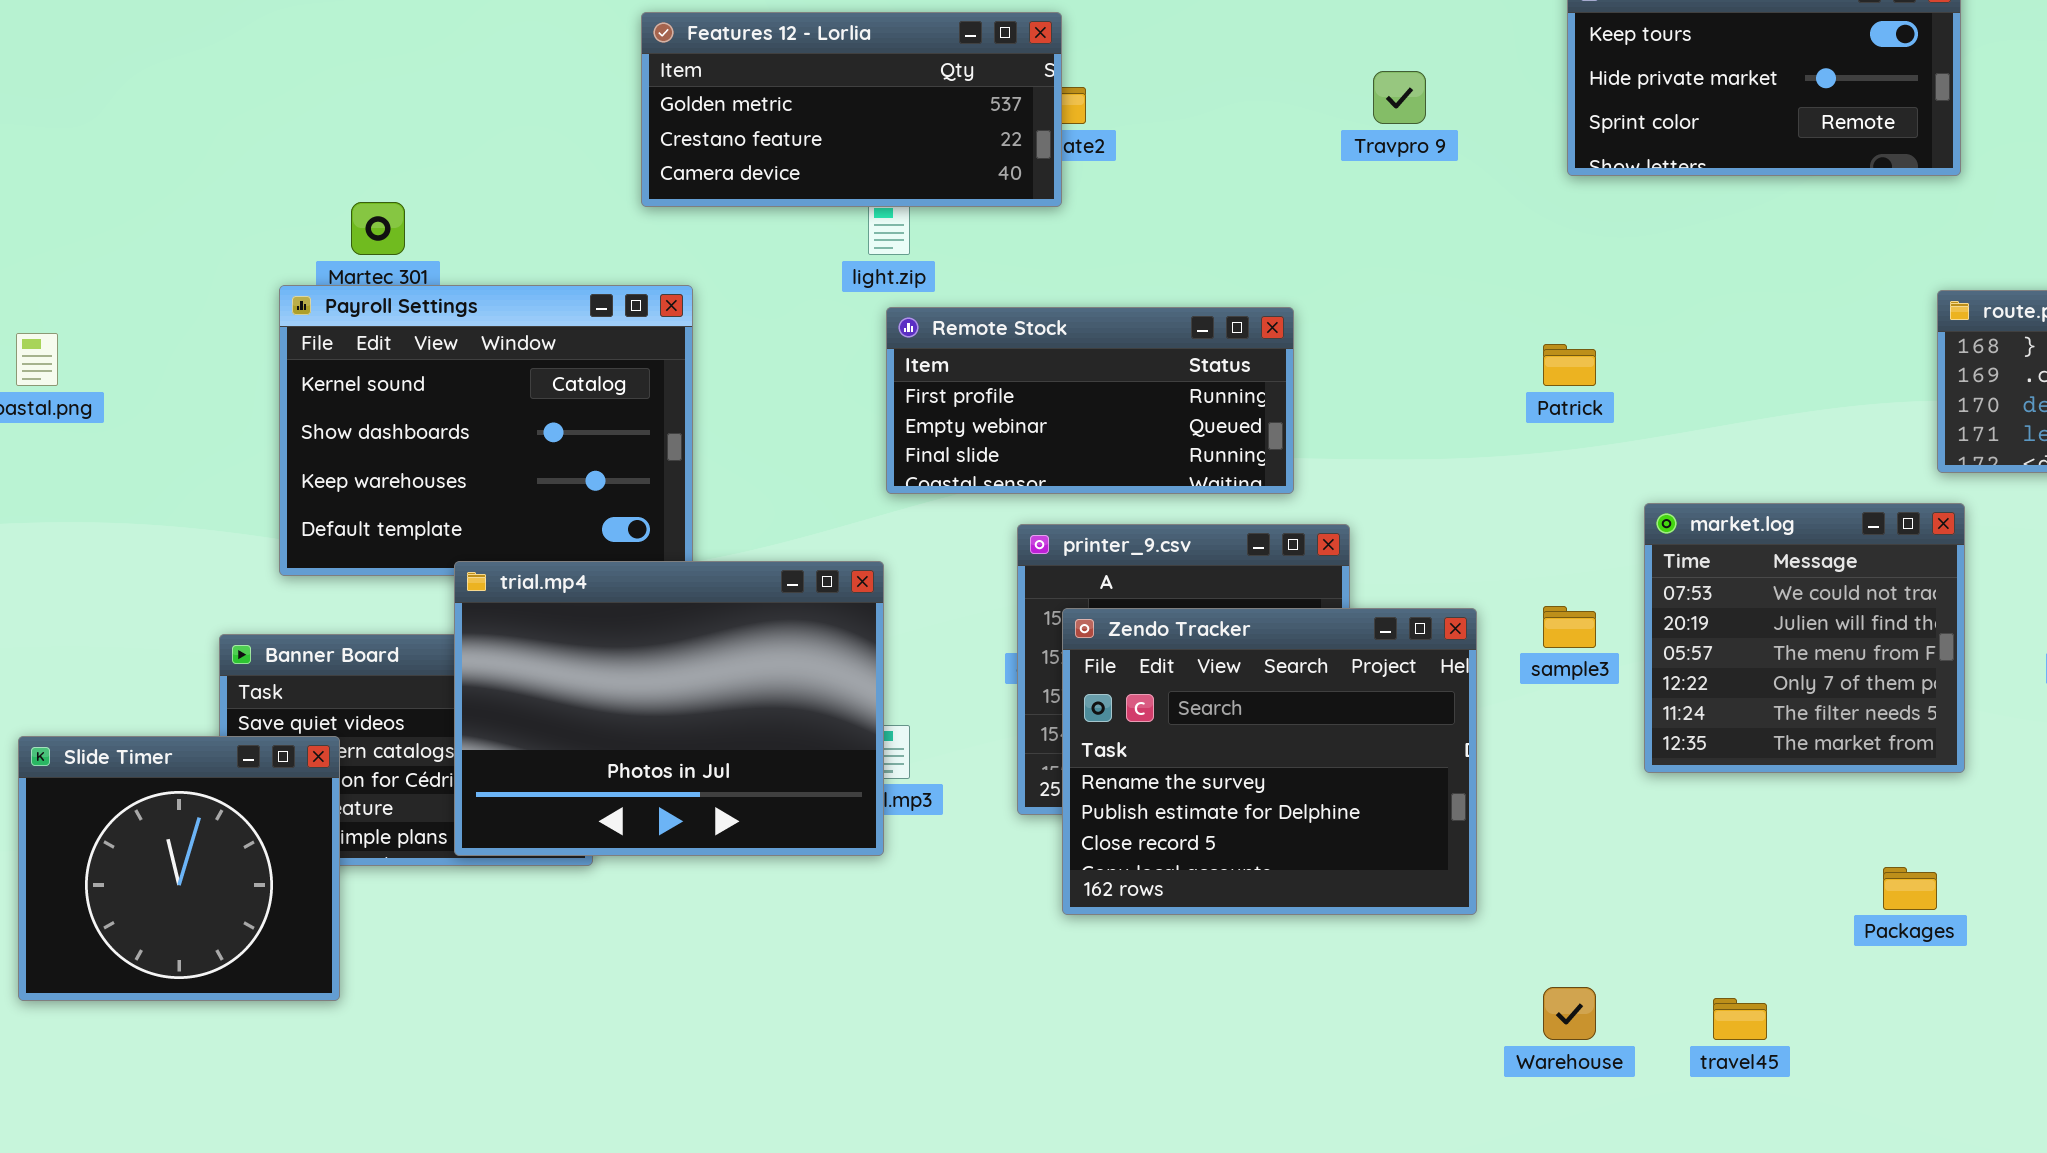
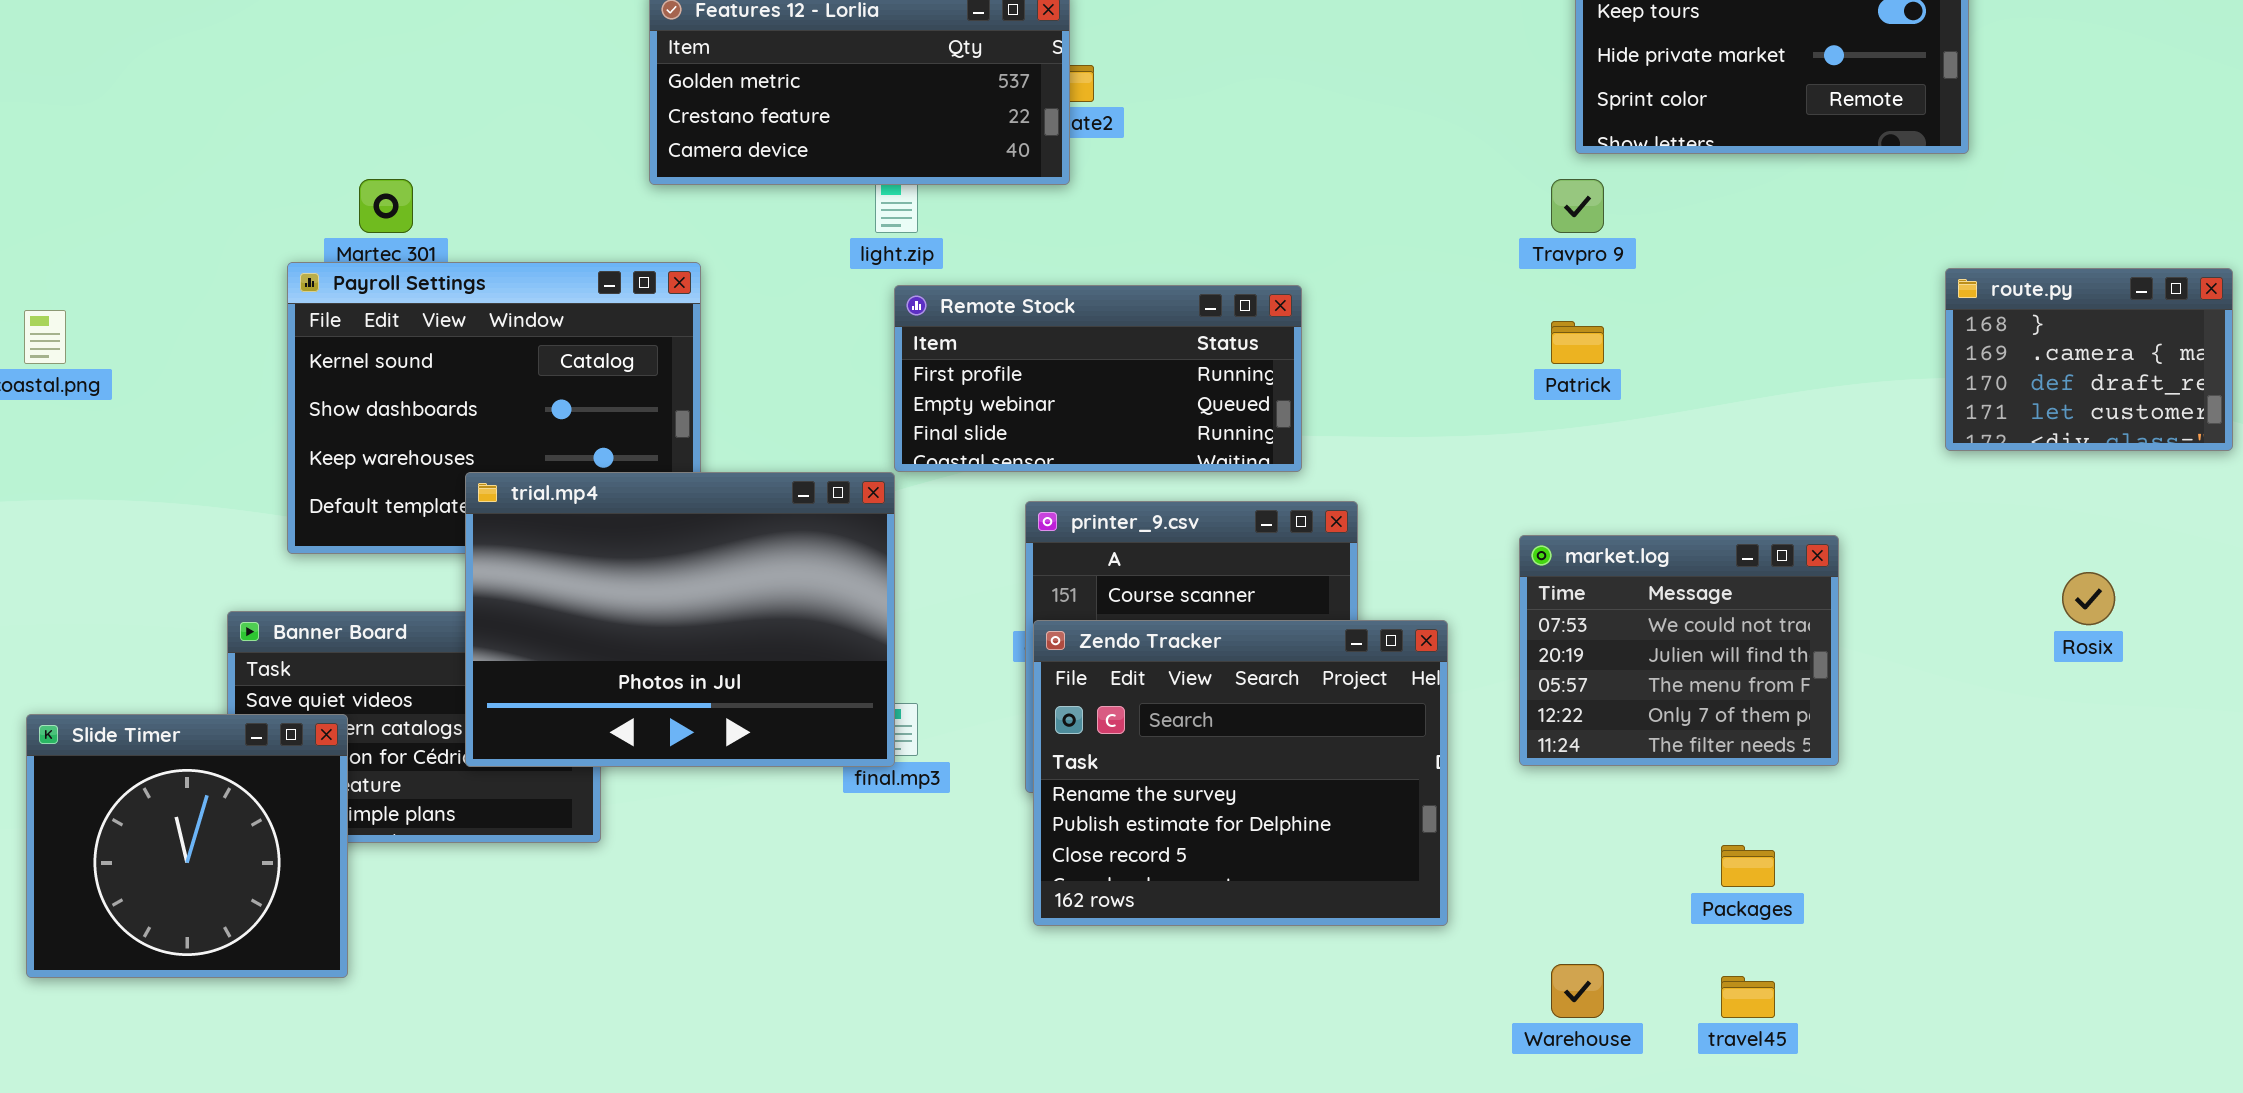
Travpro 9: [1373,71,1426,124] -> [1551,179,1604,233], moved
market.log: [1644,503,1965,773] -> [1519,535,1839,766], moved, resized
trial.mp4: [454,561,884,856] -> [465,472,895,767], moved
Zendo Tracker: [1062,608,1477,915] -> [1033,620,1448,926], moved
Packages: [1883,867,1937,910] -> [1721,845,1775,887], moved

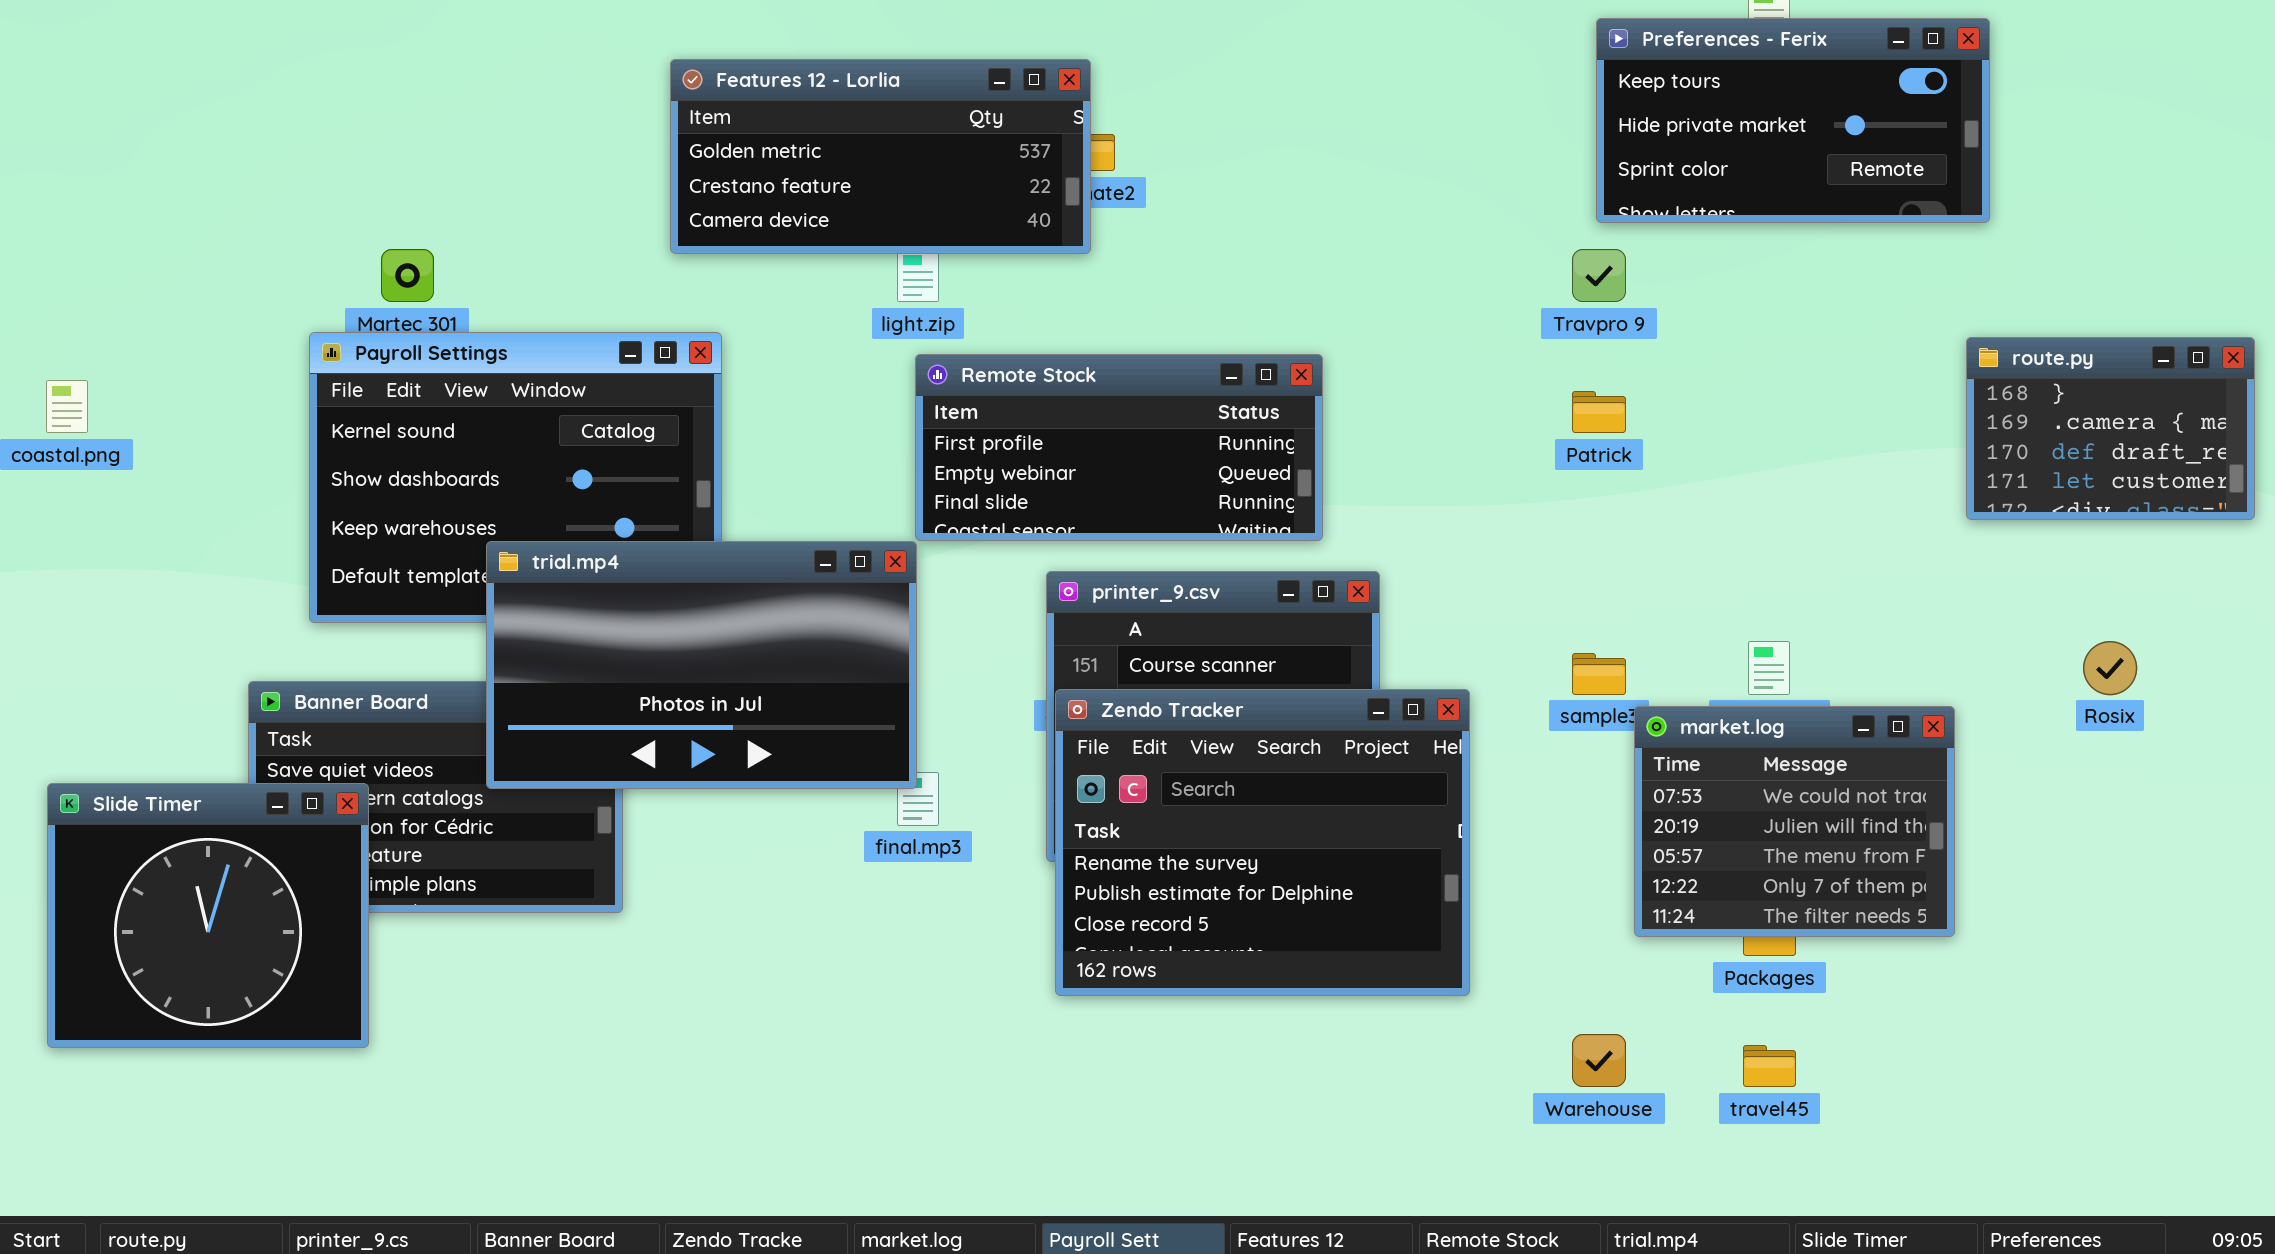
trial.mp4: [465,472,895,767] -> [486,541,917,789], resized
market.log: [1519,535,1839,766] -> [1634,706,1955,937], moved

